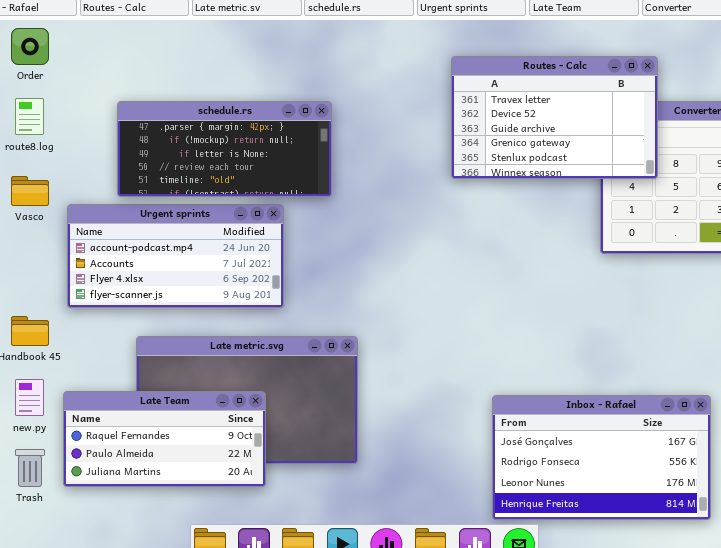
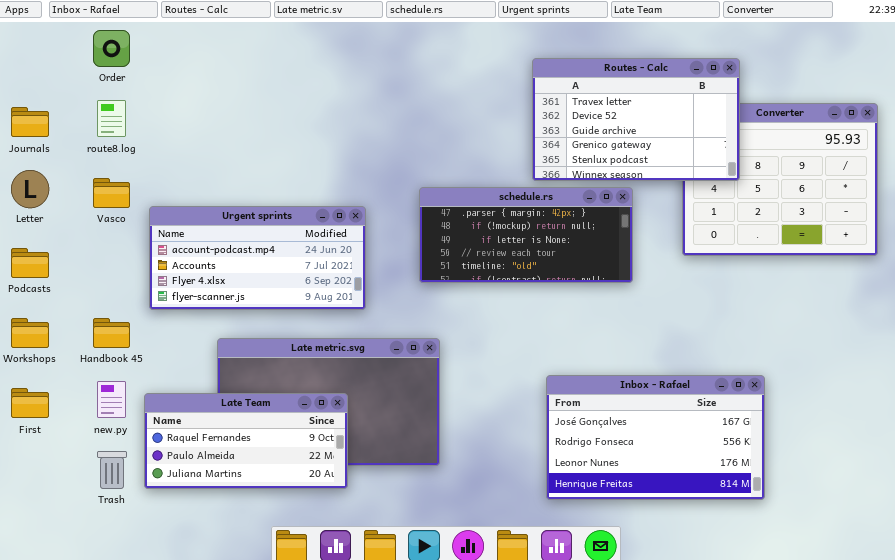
schedule.rs: [117,101,332,197] -> [419,187,633,283], moved
Inbox - Rafael: [492,395,711,520] -> [546,375,765,500], moved

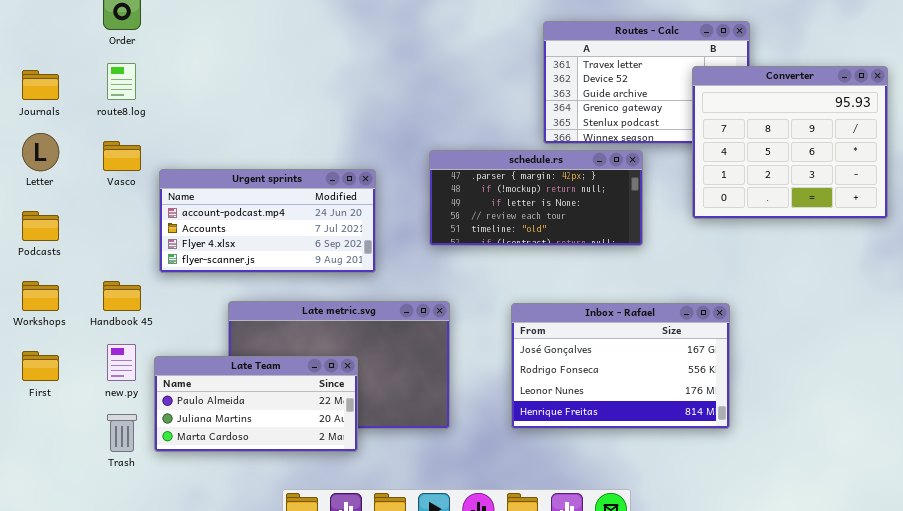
Converter: [682,103,878,256] -> [692,66,888,219], raised
Inbox - Rafael: [546,375,765,500] -> [511,303,730,429], moved
Late Team: [144,393,348,489] -> [154,356,358,452], scrolled down 1 row

